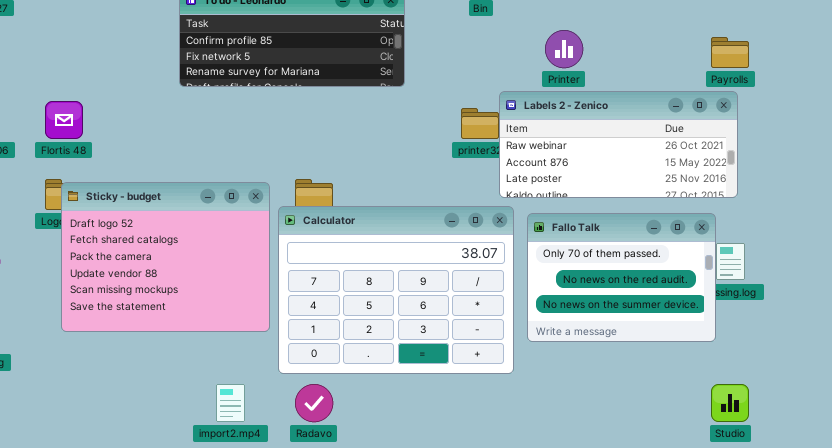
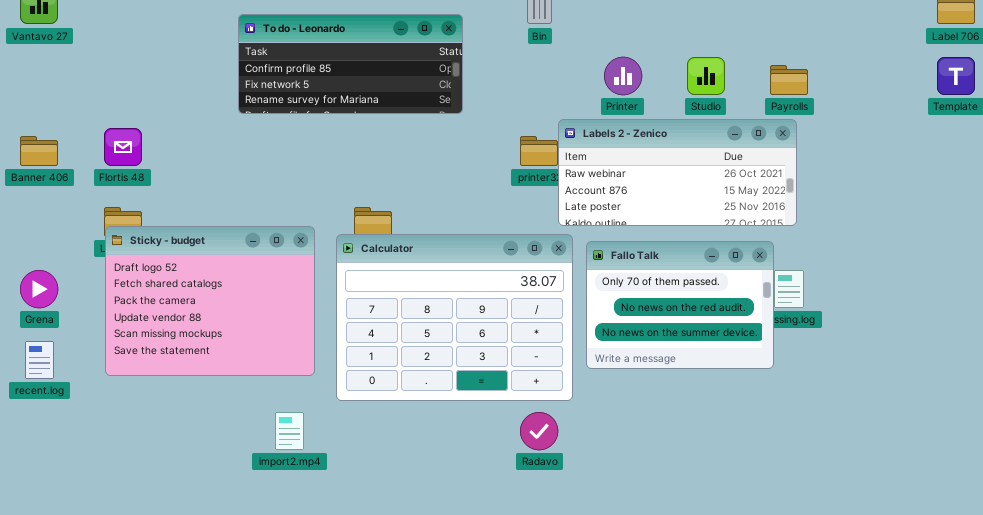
Sticky - budget: [61,182,270,332] -> [105,226,315,376], moved
Radavo: [295,384,333,422] -> [520,412,558,450], moved
Studio: [711,384,749,422] -> [687,57,725,95], moved

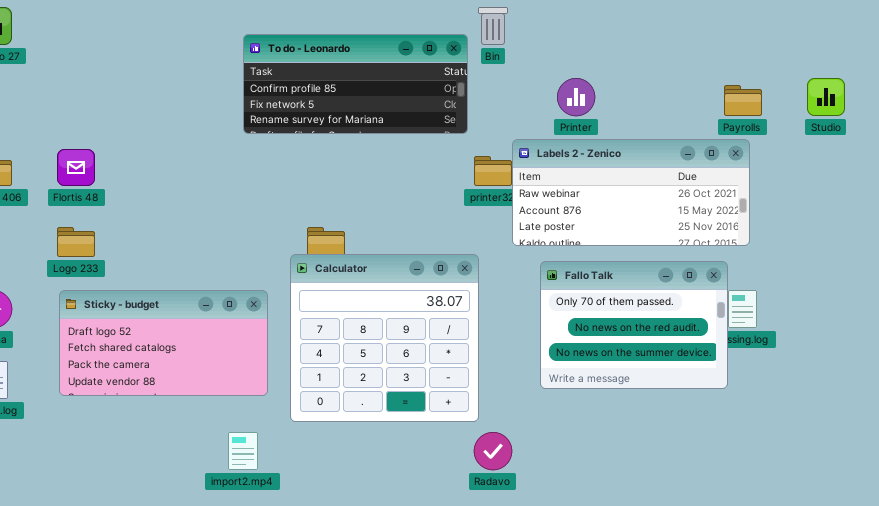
To do - Leonardo: [238,14,463,114] -> [243,34,468,134], moved
Studio: [687,57,725,95] -> [807,78,845,116], moved
Sticky - budget: [105,226,315,376] -> [59,290,268,396], resized
Calculator: [336,234,573,401] -> [290,254,479,422], resized

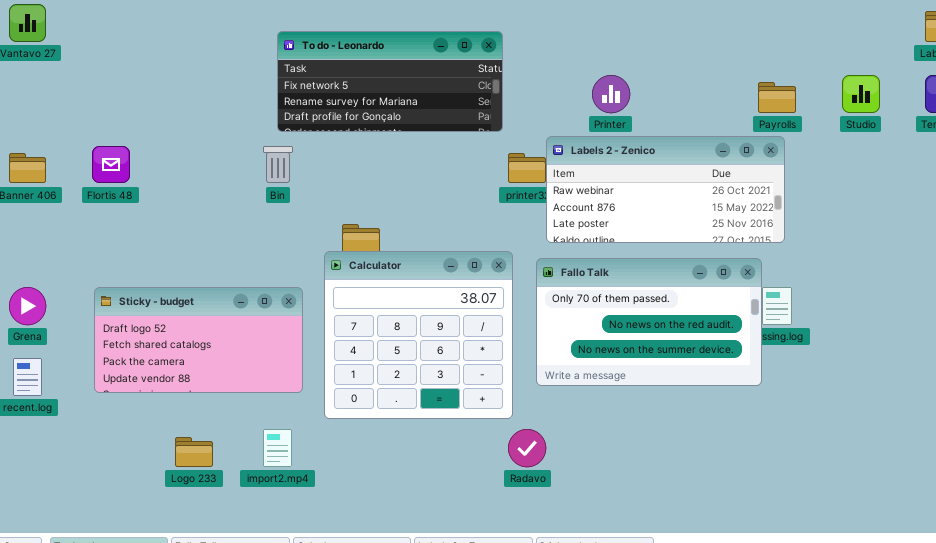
Bin: [478,7,508,45] -> [263,146,293,183], moved
To do - Leonardo: [243,34,468,134] -> [277,31,503,132], scrolled down 1 row
Logo 233: [57,227,95,257] -> [175,437,213,467], moved
Fallo Talk: [540,261,728,389] -> [536,258,762,386], resized

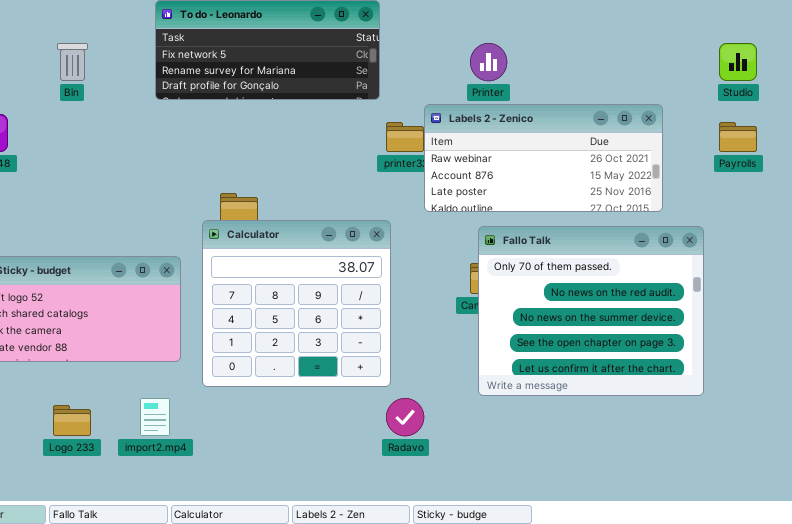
Payrolls: [758,82,796,113] -> [719,122,757,152], moved
Bin: [263,146,293,183] -> [57,43,88,81], moved
Fallo Talk: [536,258,762,386] -> [478,226,704,396], moved, resized

